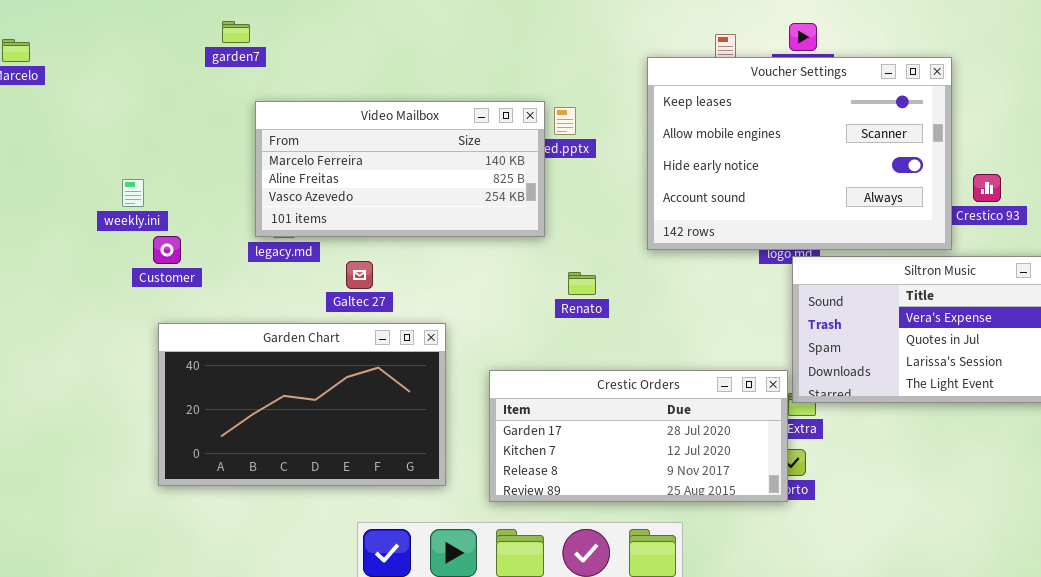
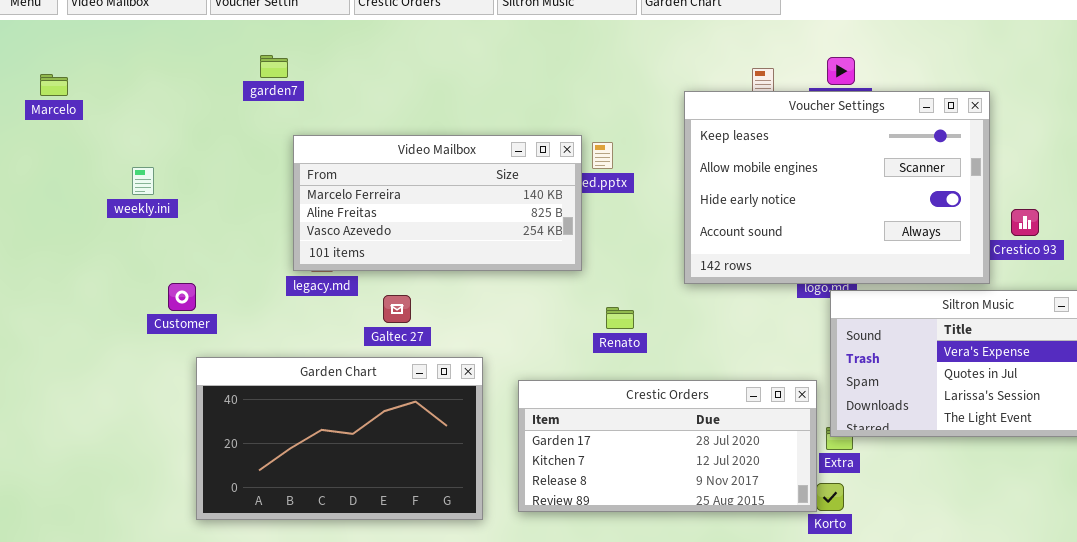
weekly.ini: [122,179,144,207] -> [132,167,154,195], moved
Customer: [153,236,181,264] -> [168,283,196,311], moved
Crestic Orders: [489,370,788,502] -> [518,380,817,512], moved

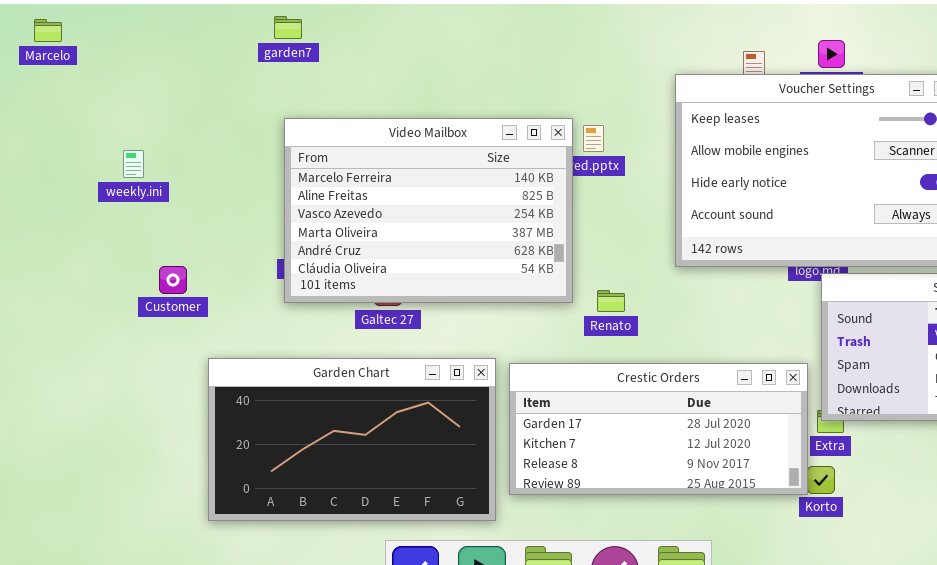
garden7: [260,55,288,78] -> [274,16,302,39], moved
Marcelo: [40,74,68,96] -> [34,19,62,42], moved
Video Mailbox: [293,135,582,271] -> [284,118,573,303], resized
Garden Chart: [196,357,483,520] -> [208,358,496,521], moved

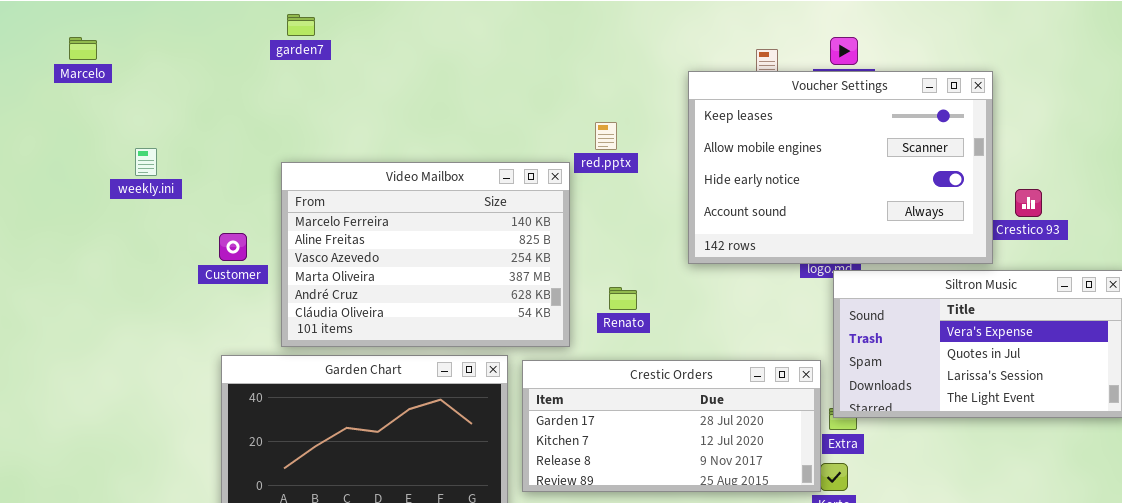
Marcelo: [34,19,62,42] -> [69,37,97,60], moved
Video Mailbox: [284,118,573,303] -> [281,162,570,347], moved
Customer: [159,266,187,294] -> [219,233,247,261], moved

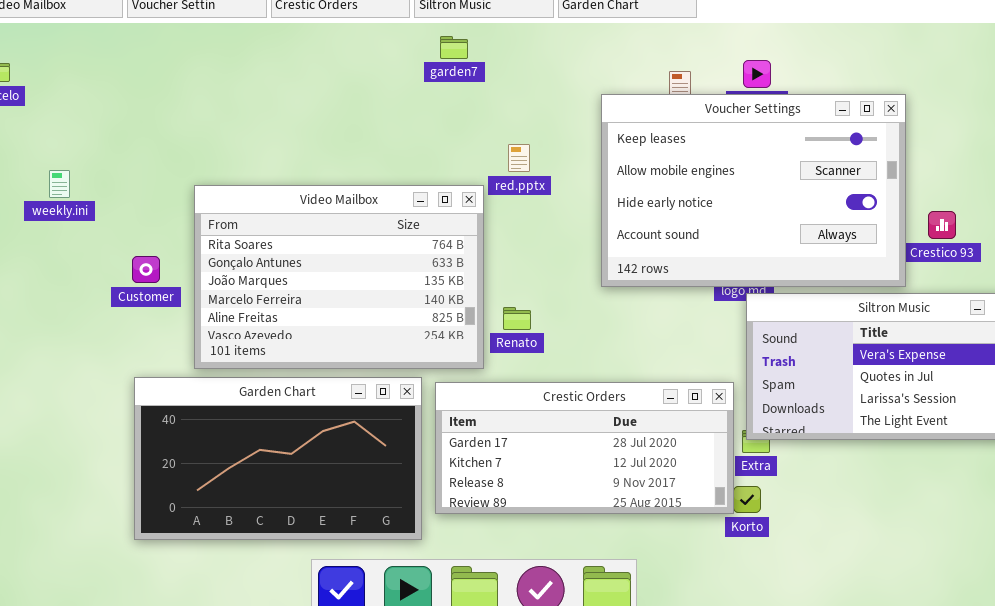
garden7: [287,14,315,36] -> [440,36,468,59], moved
Video Mailbox: [281,162,570,347] -> [194,185,484,369], scrolled up 3 rows
Renato: [609,287,637,310] -> [503,307,531,330], moved

